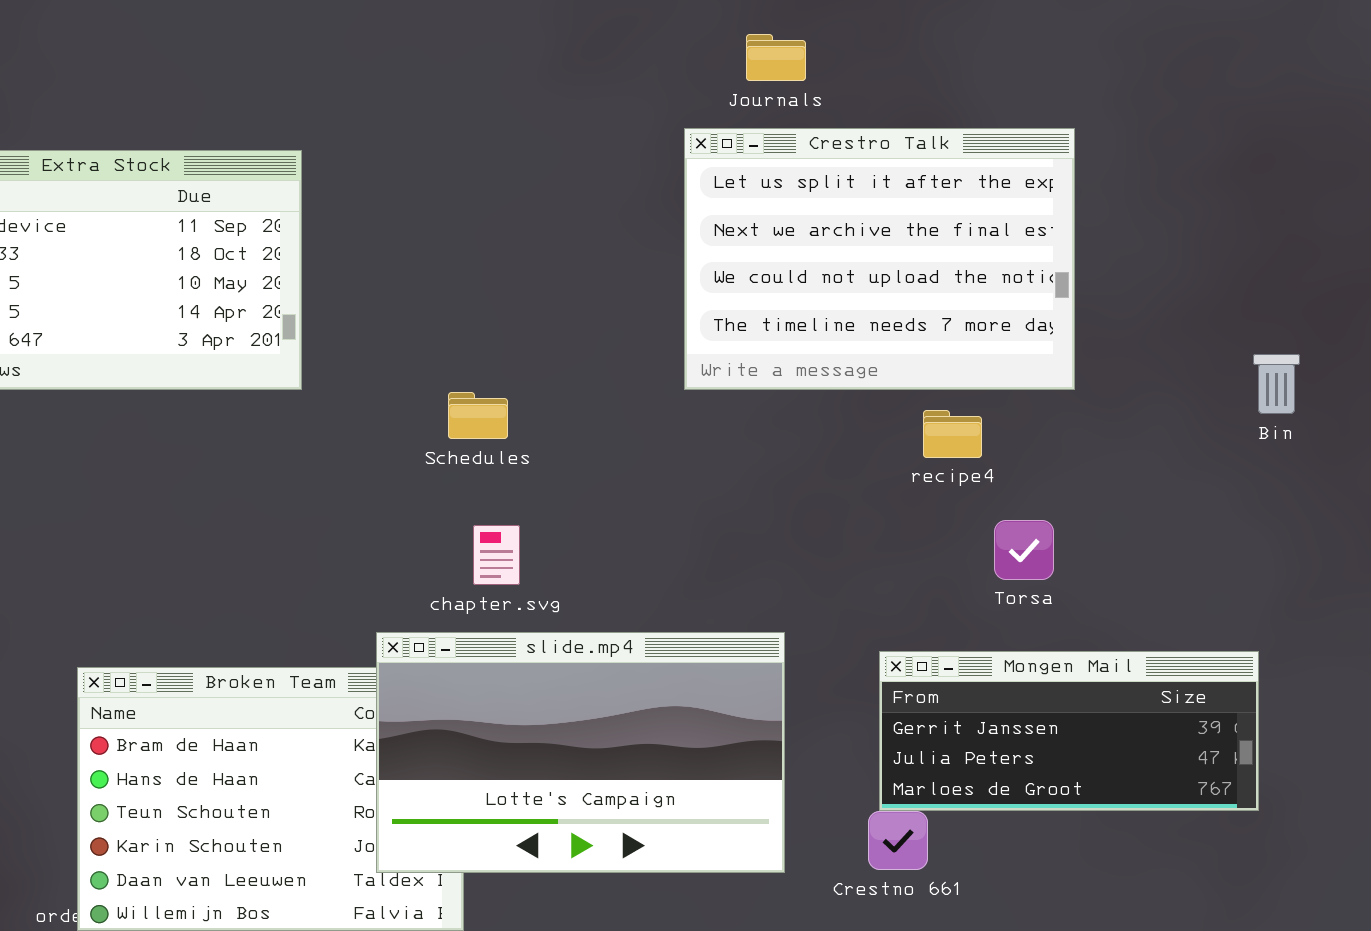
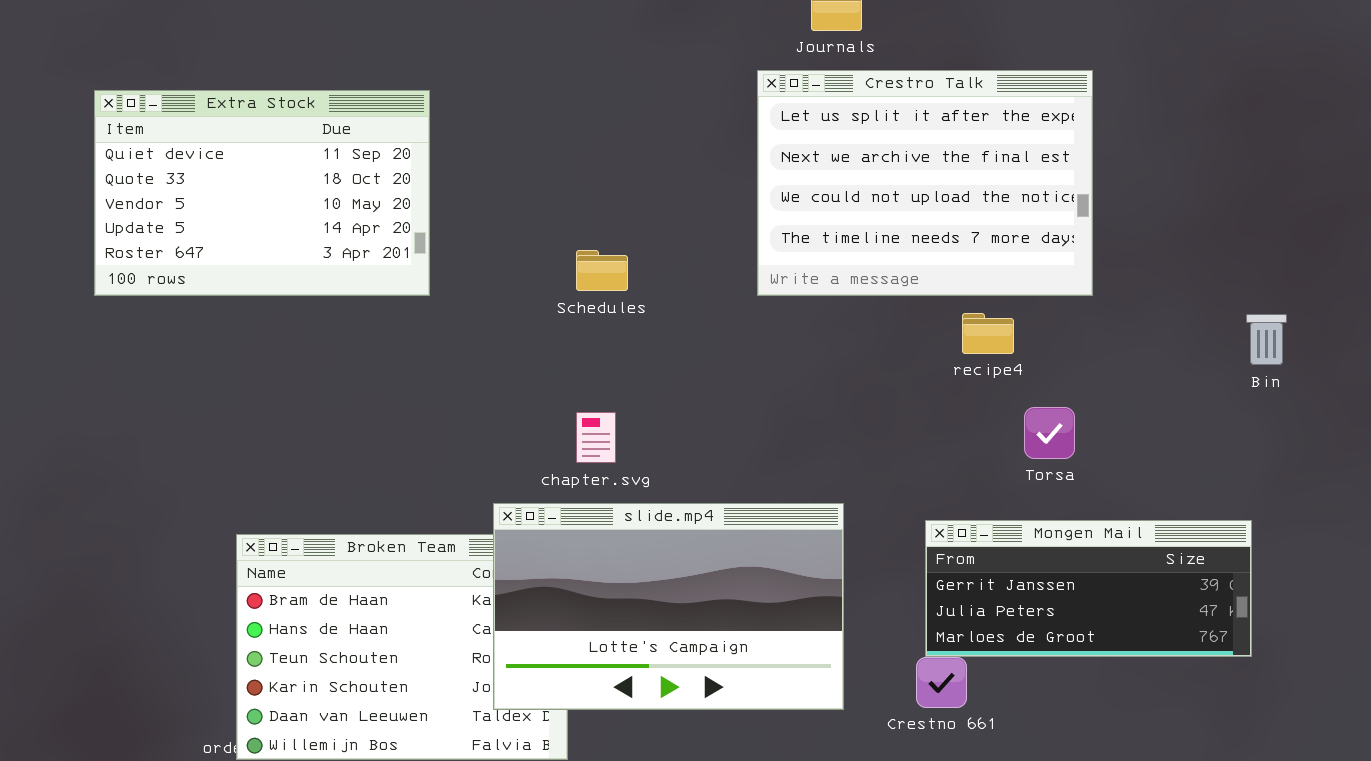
Bin: [1253,354,1300,414] -> [1246,314,1287,365], moved
Schedules: [448,392,508,439] -> [576,250,628,291], moved

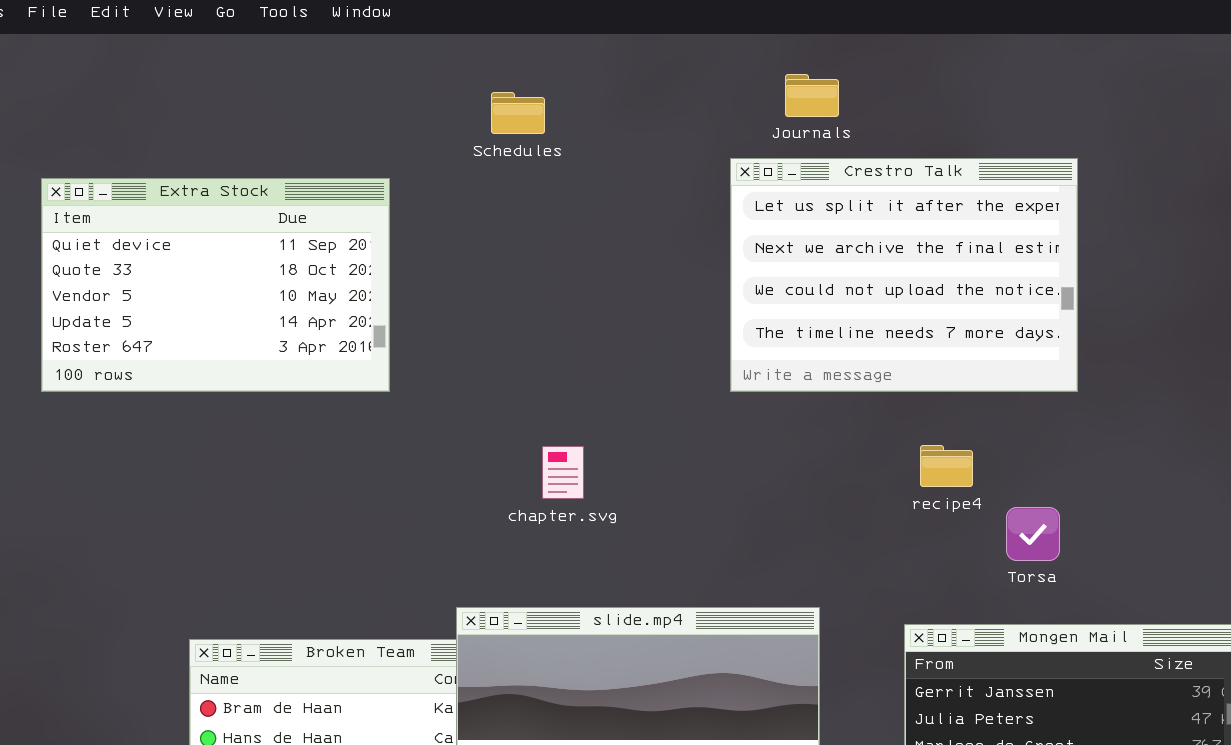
Schedules: [576,250,628,291] -> [491,92,545,134], moved
recipe4: [962,313,1014,354] -> [920,445,973,487], moved
chapter.svg: [576,412,616,463] -> [542,446,584,499], moved

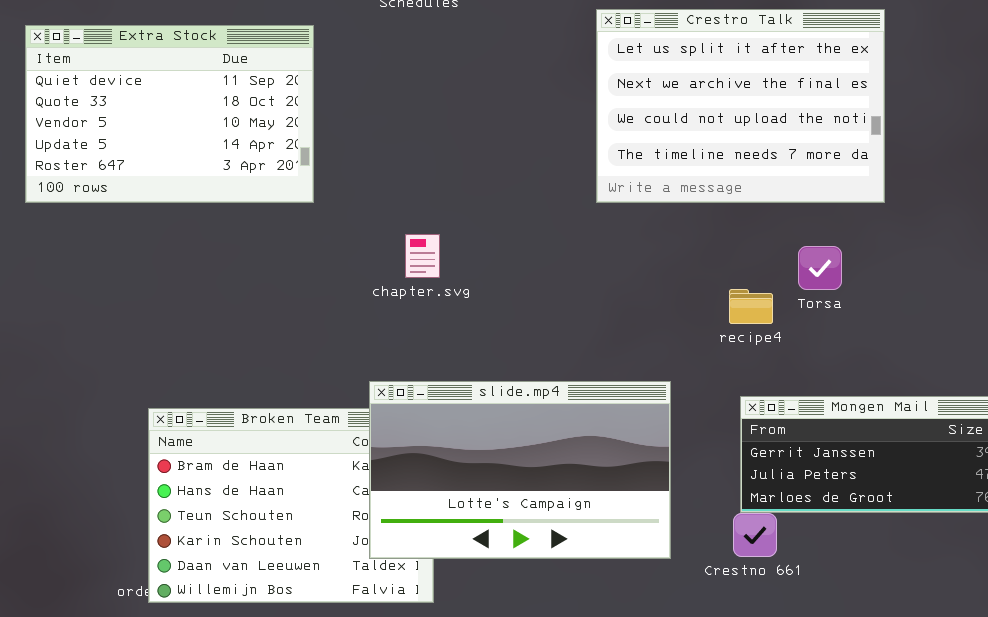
recipe4: [920,445,973,487] -> [729,289,773,324], moved
chapter.svg: [542,446,584,499] -> [405,234,440,278], moved
Torsa: [1006,507,1060,561] -> [798,246,842,290], moved

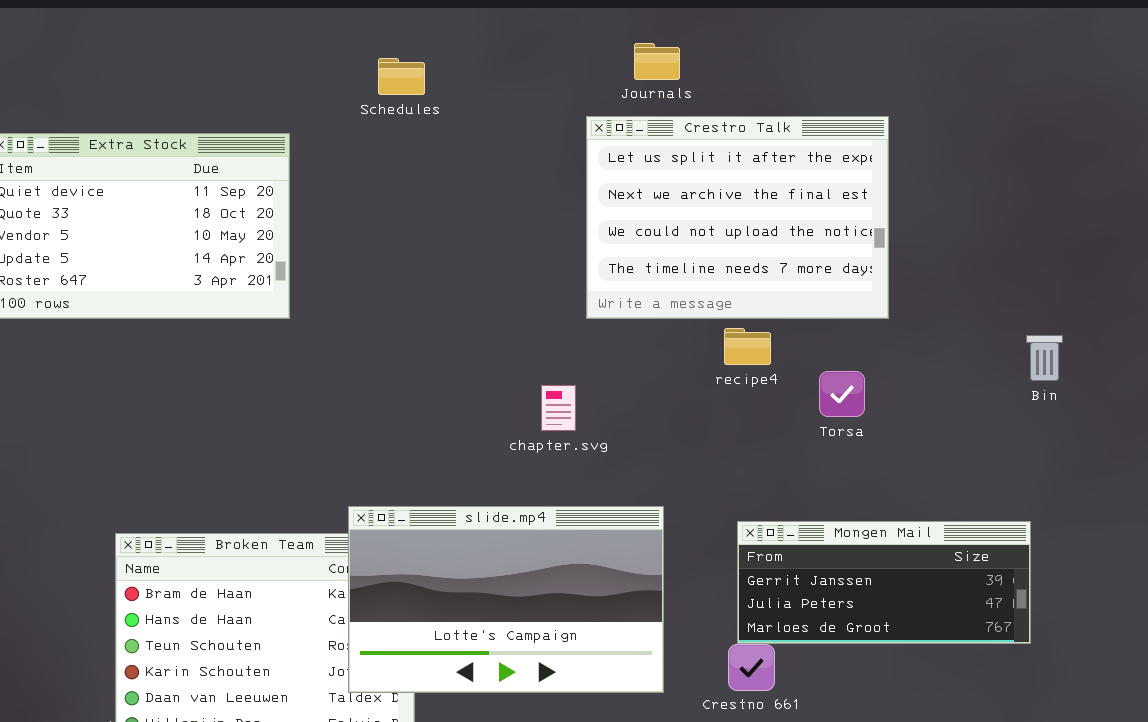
chapter.svg: [405,234,440,278] -> [541,385,576,431], moved
Torsa: [798,246,842,290] -> [819,371,865,417], moved
recipe4: [729,289,773,324] -> [724,328,771,365], moved

